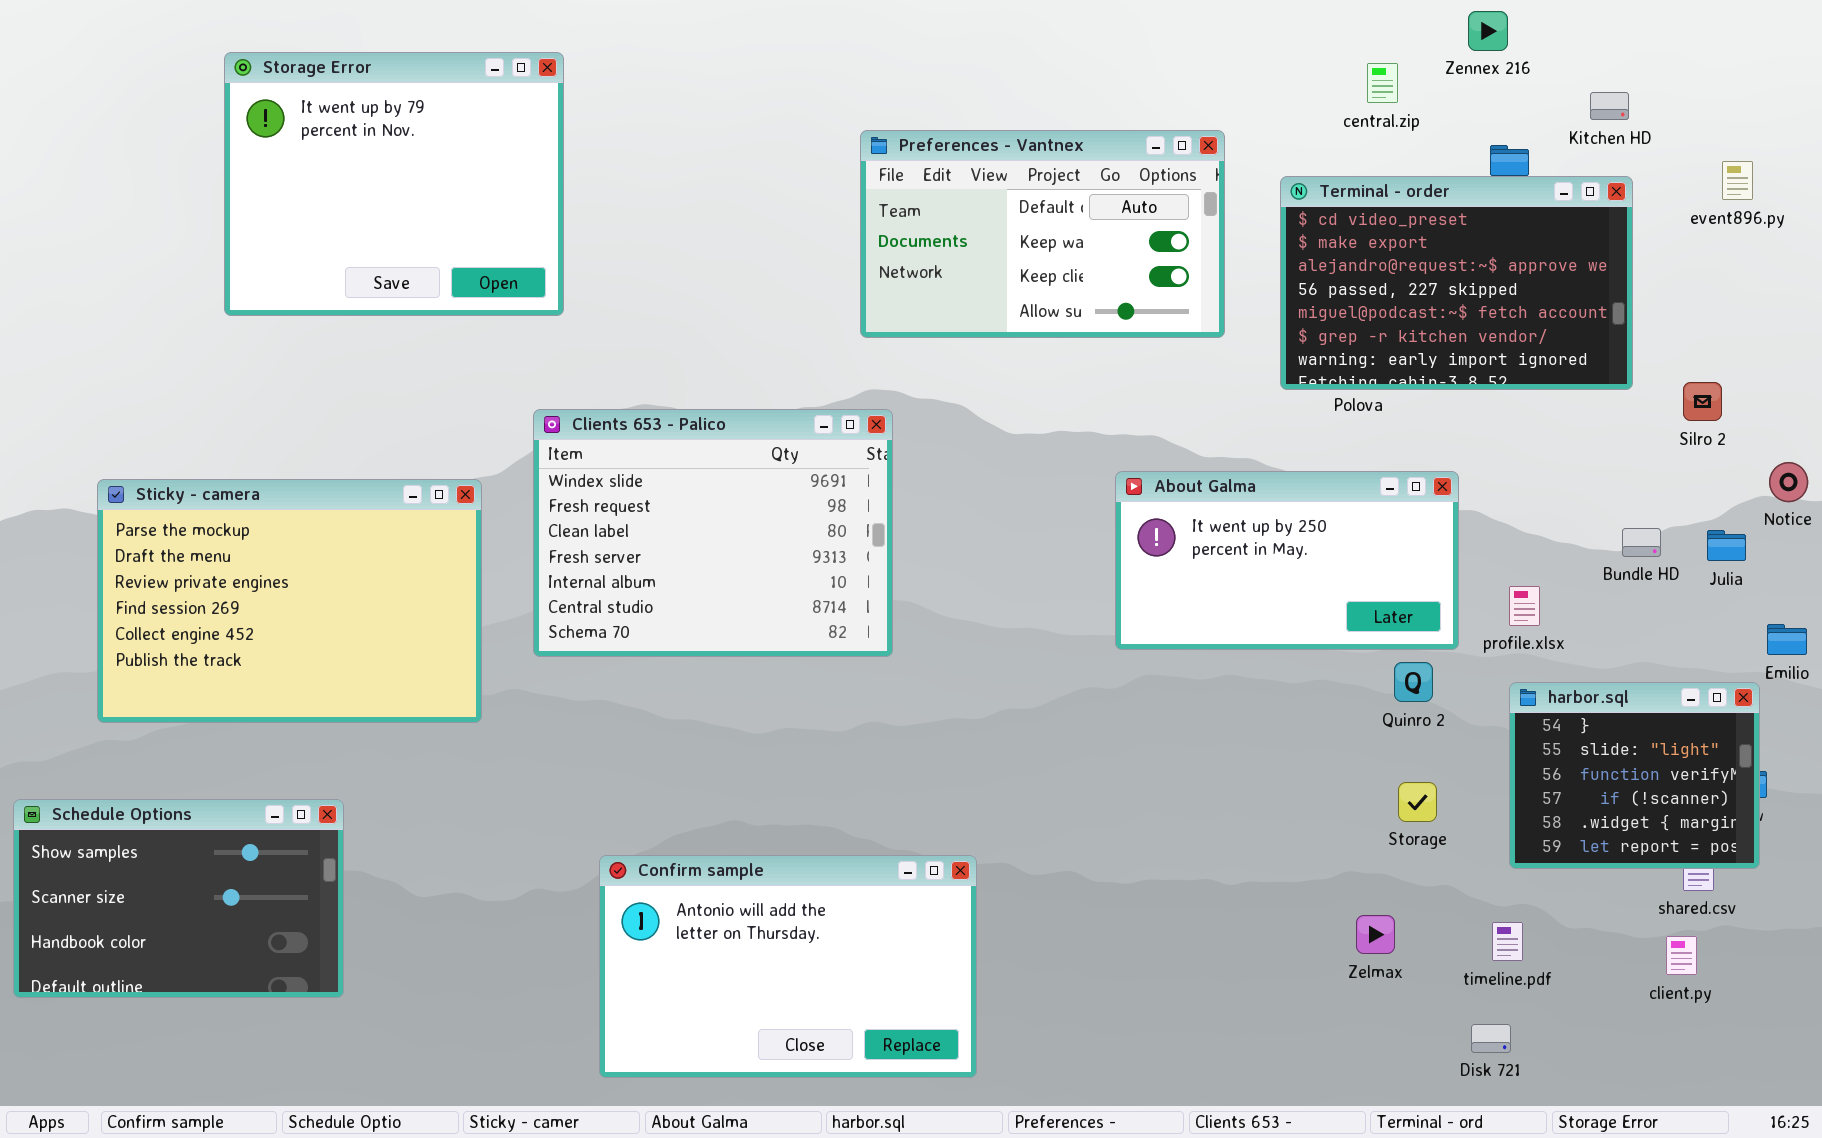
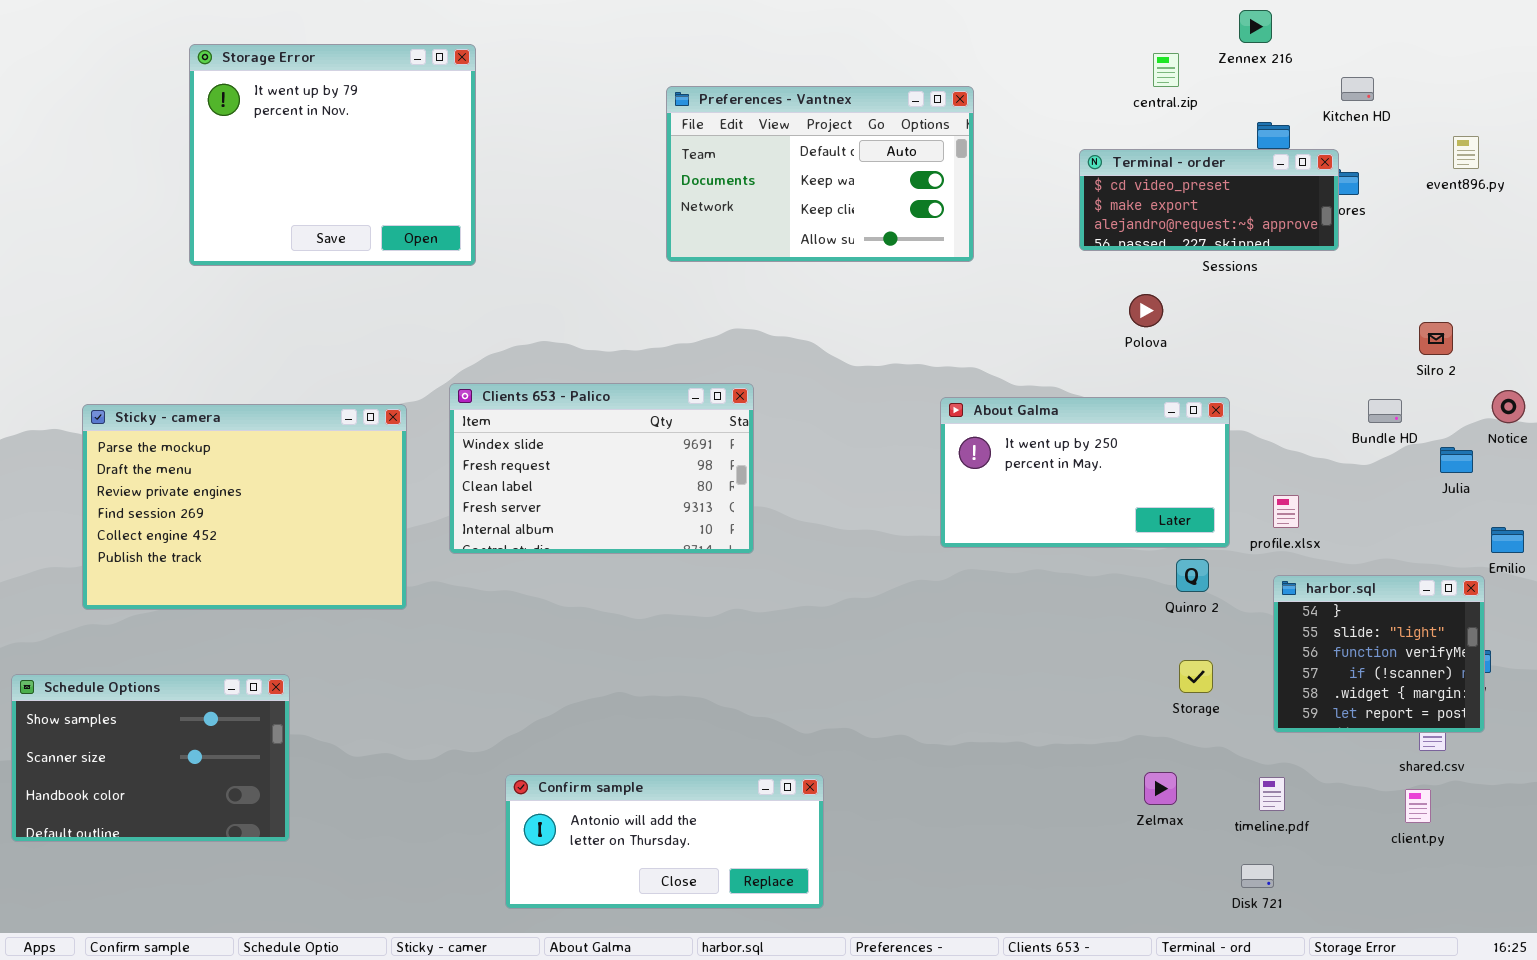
Preferences - Vantnex: [860,130,1225,338] -> [666,86,974,262], moved
Terminal - order: [1280,176,1633,390] -> [1079,149,1339,251], resized
Clients 653 - Palico: [533,409,893,657] -> [449,383,754,554], resized
Bundle HD: [1622,528,1661,557] -> [1368,399,1402,423], moved
Confirm sample: [599,855,977,1078] -> [505,774,824,909], resized

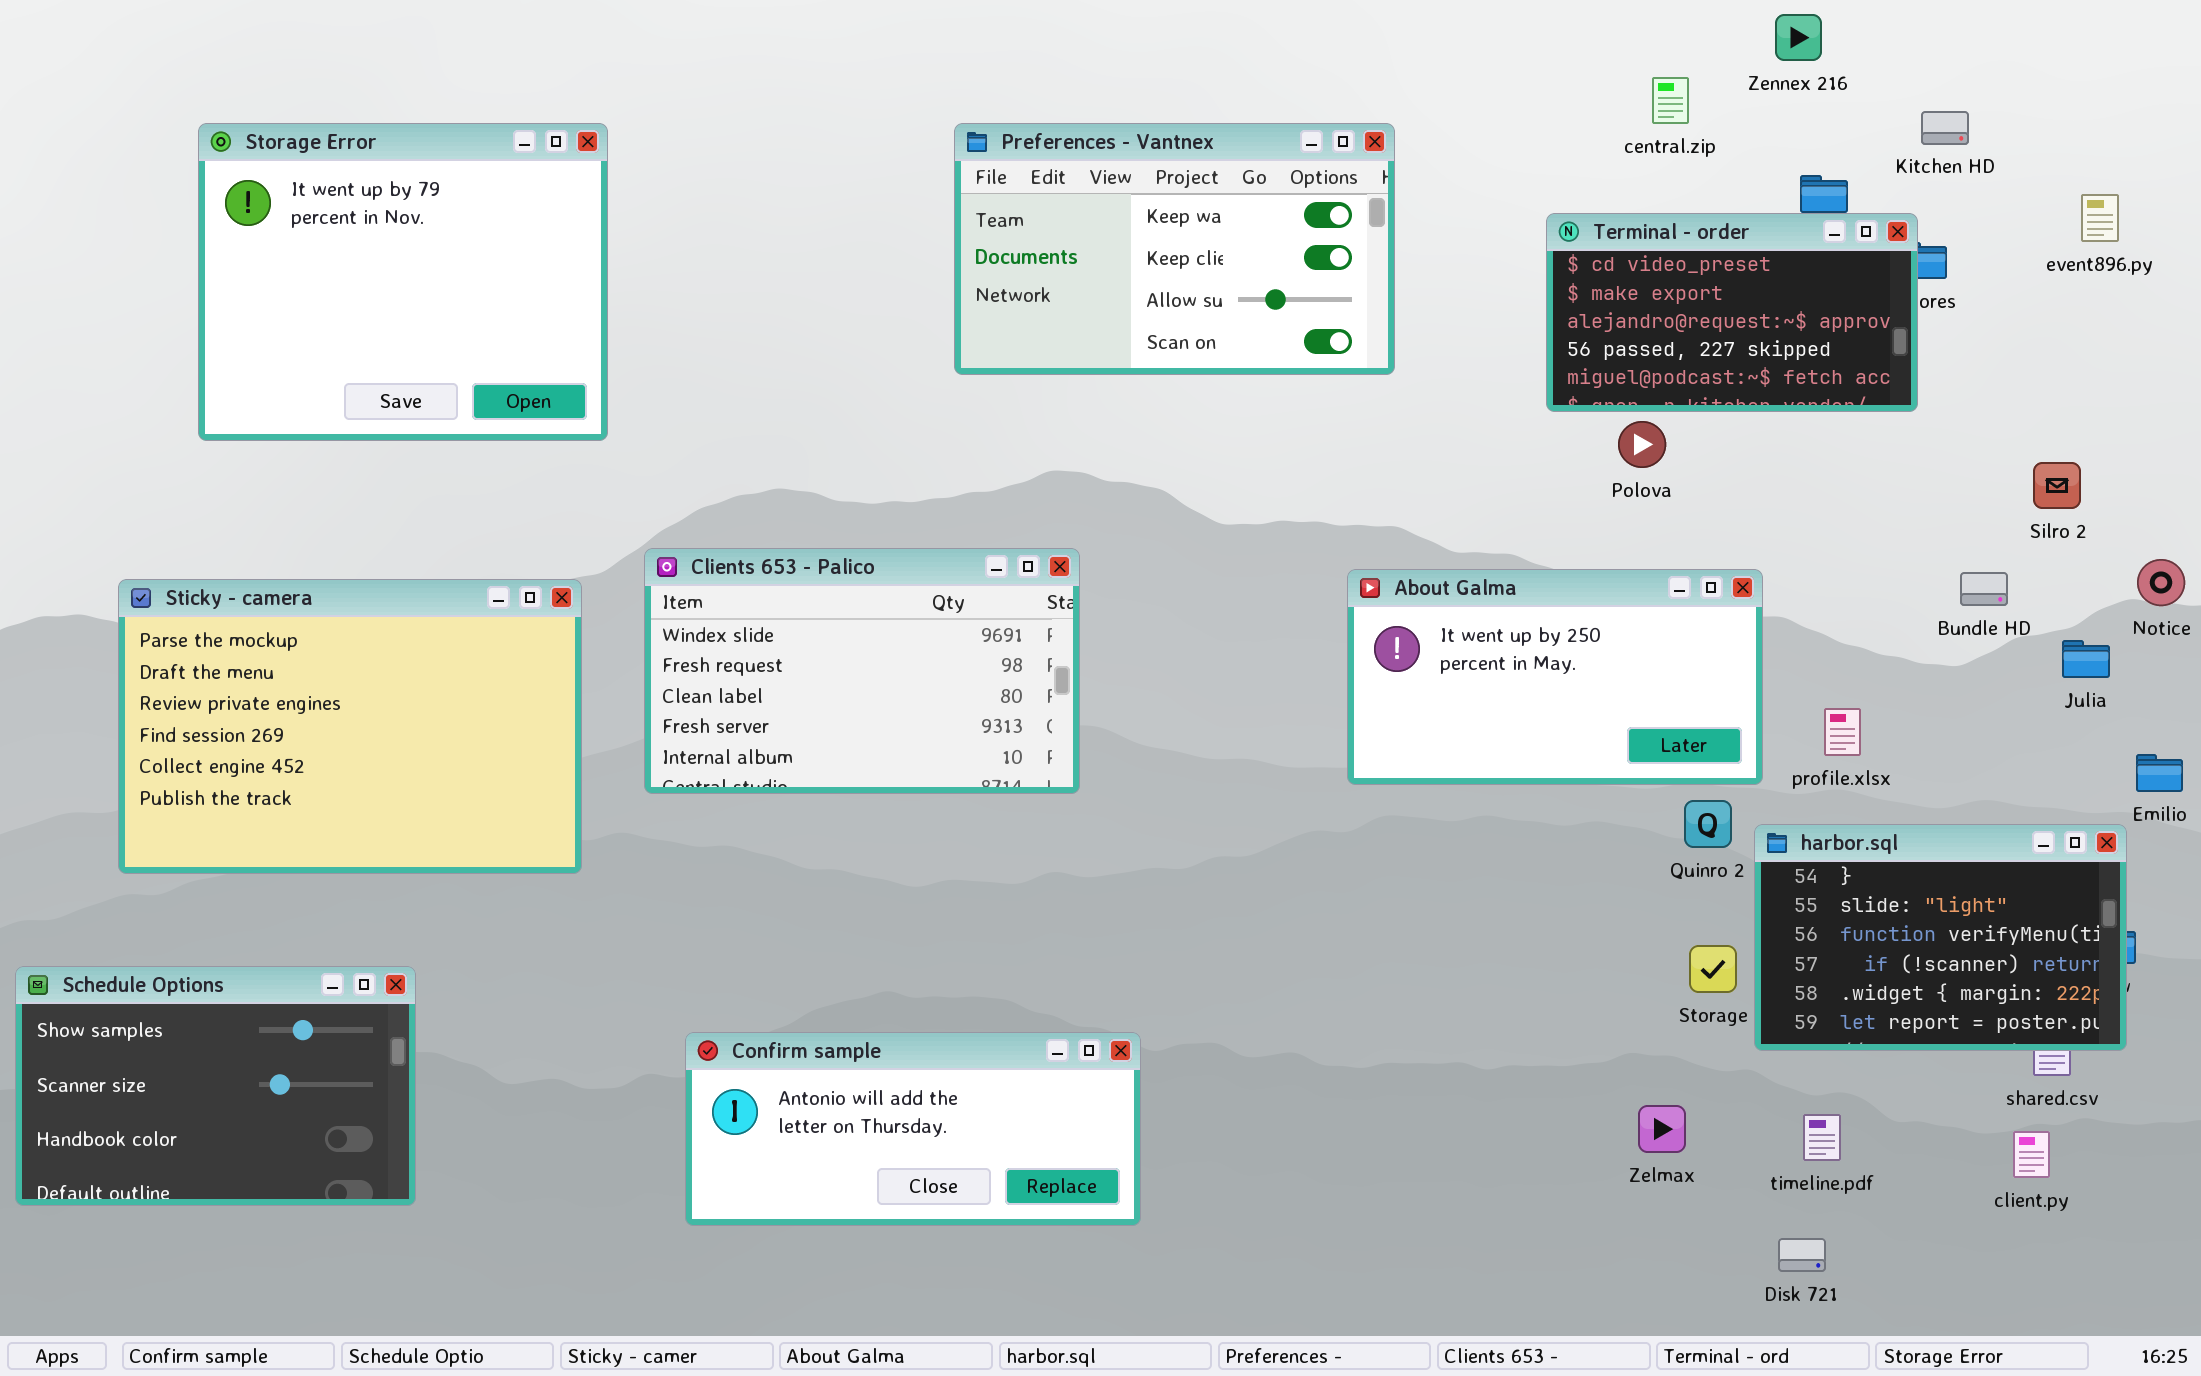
Storage Error: [189,44,476,266] -> [198,123,608,441], moved
Preferences - Vantnex: [666,86,974,262] -> [954,123,1395,375], scrolled down 1 row
Terminal - order: [1079,149,1339,251] -> [1546,213,1918,412], resized
harbor.sql: [1273,575,1485,733] -> [1754,824,2127,1051], resized
Confirm sample: [505,774,824,909] -> [685,1032,1141,1226], moved

